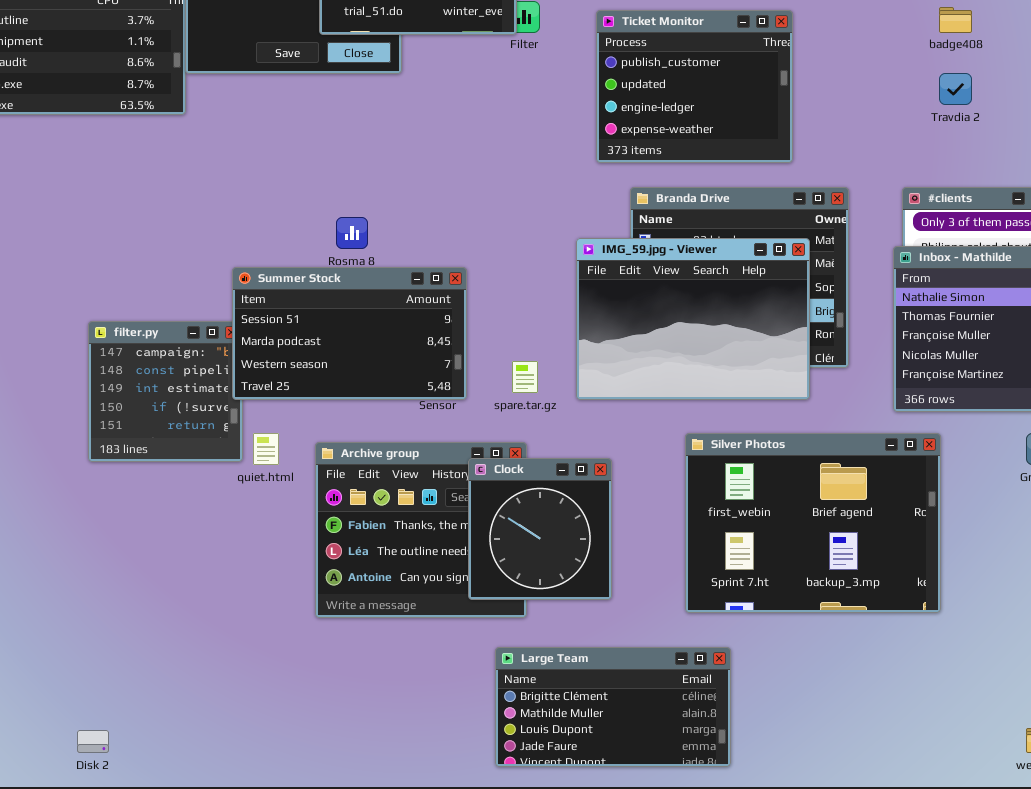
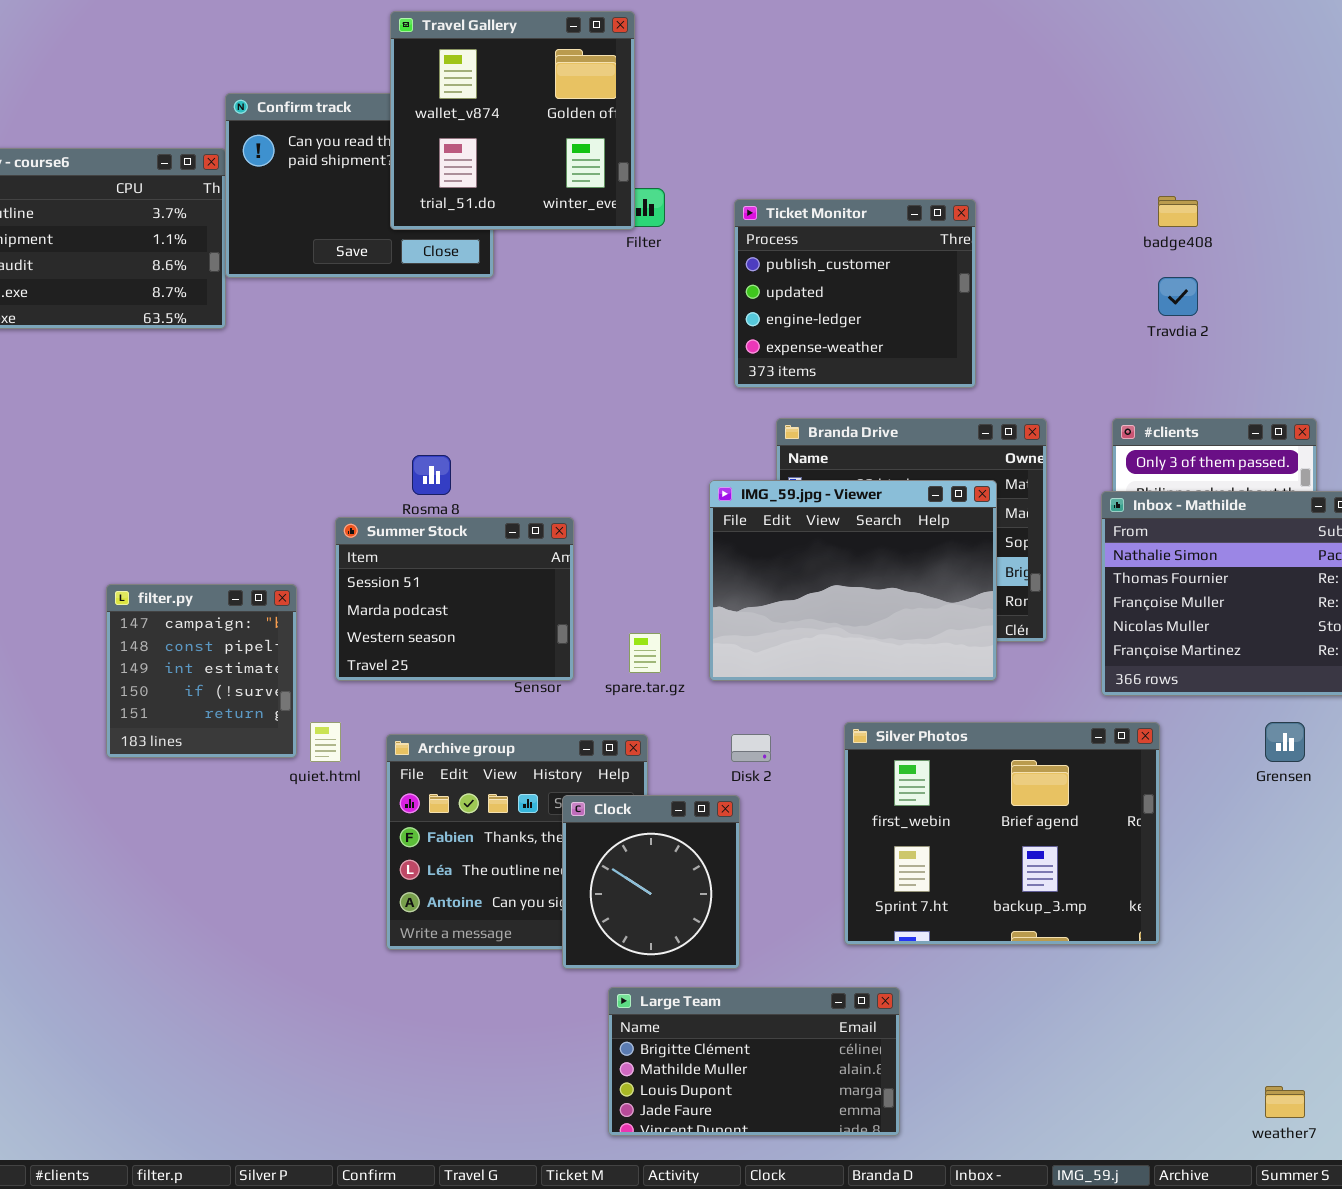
Summer Stock: [232,267,467,400] -> [335,517,574,681], resized
Clock: [468,458,612,600] -> [562,795,740,969], moved
Disk 2: [77,730,109,753] -> [731,734,771,762], moved

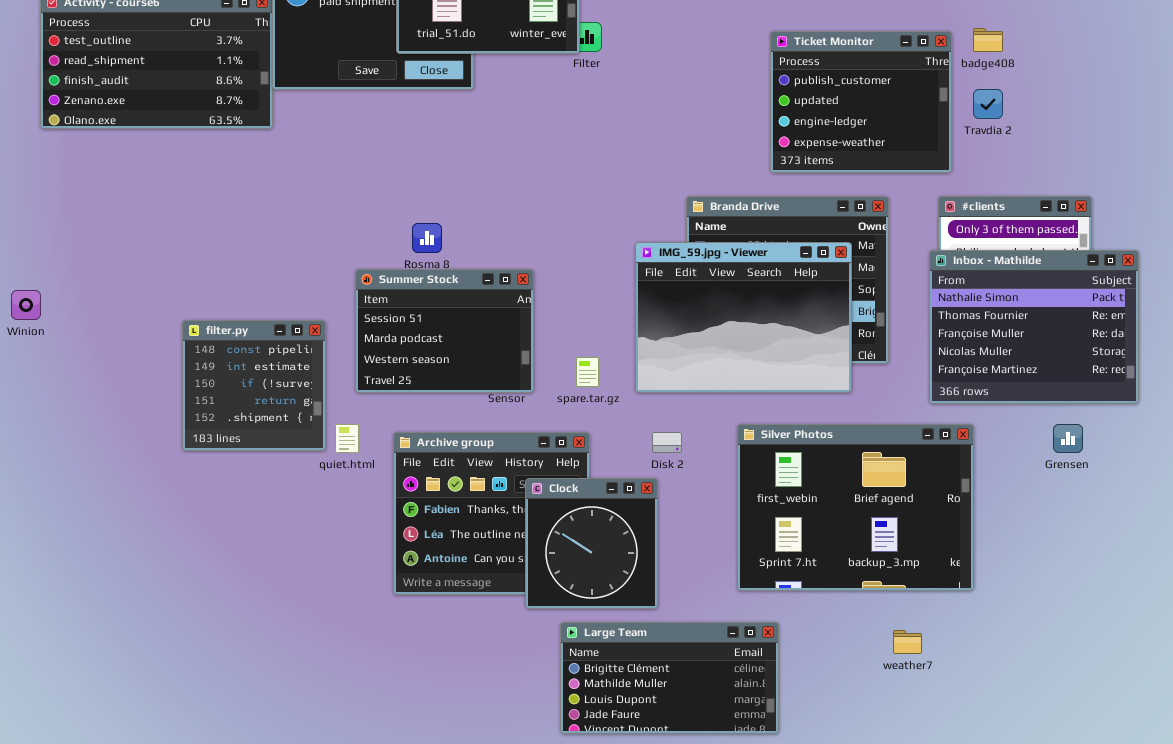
Ticket Monitor: [734,199,976,388] -> [770,31,952,173], moved
filter.py: [106,584,297,758] -> [182,320,326,451], scrolled down 1 row
weather7: [1265,1086,1305,1118] -> [893,630,922,654], moved

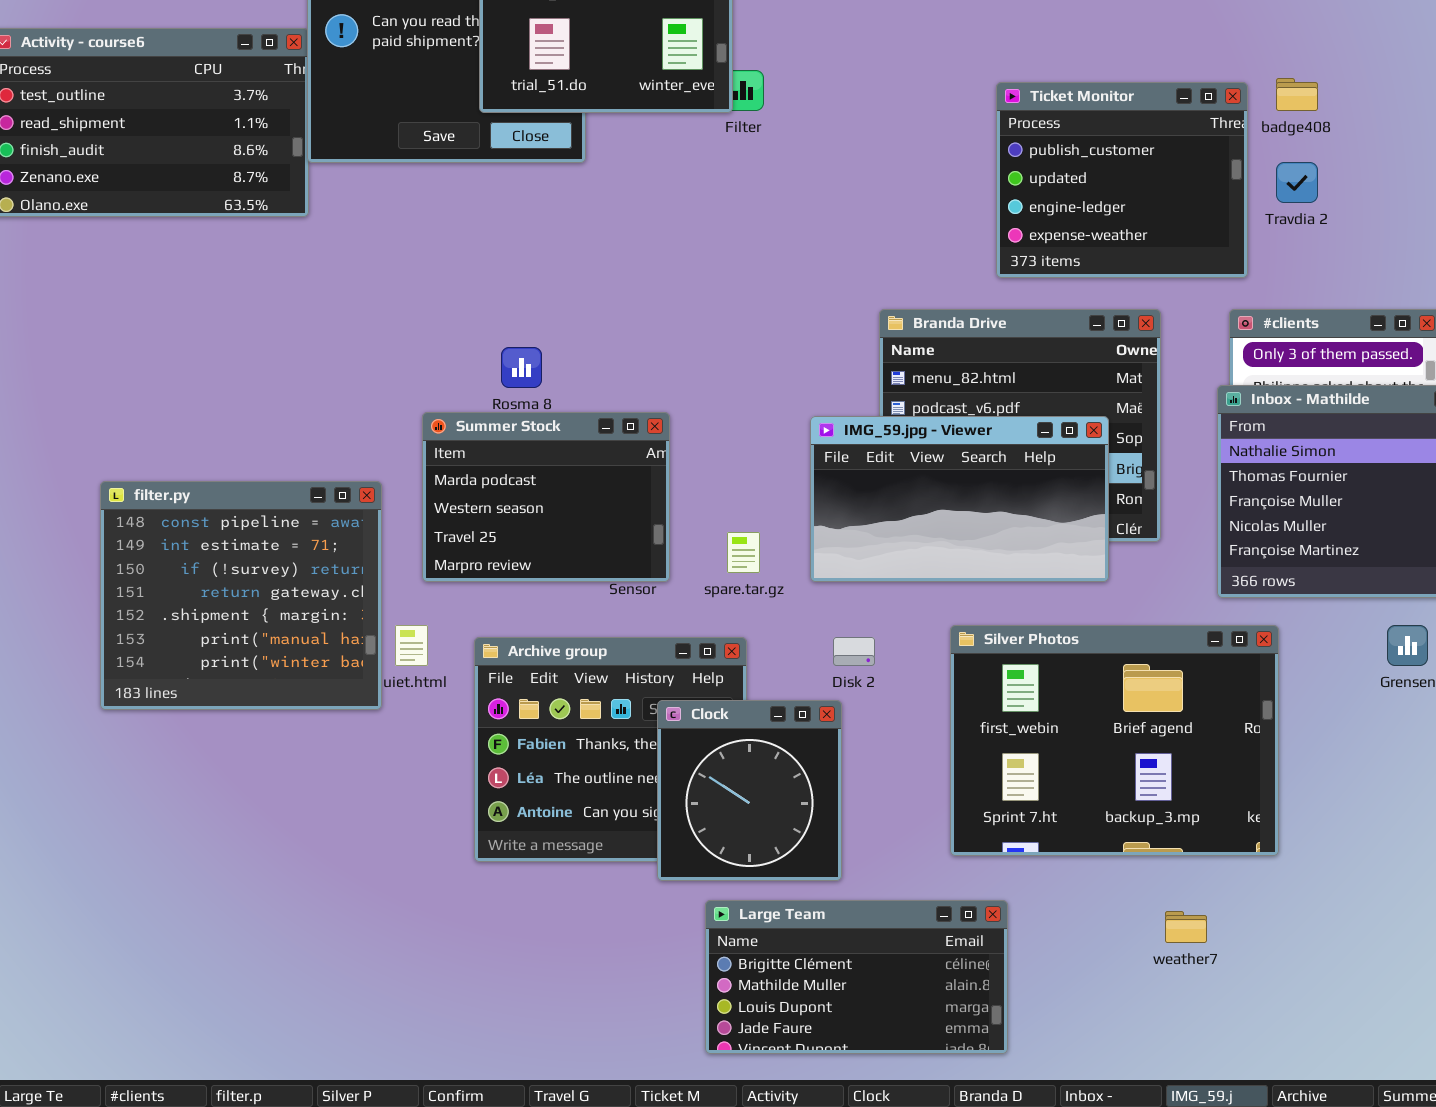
IMG_59.jpg - Viewer: [635,242,852,393] -> [810,416,1109,582], resized
Summer Stock: [355,269,534,393] -> [422,412,670,582], scrolled down 1 row
filter.py: [182,320,326,451] -> [100,481,382,710], resized

